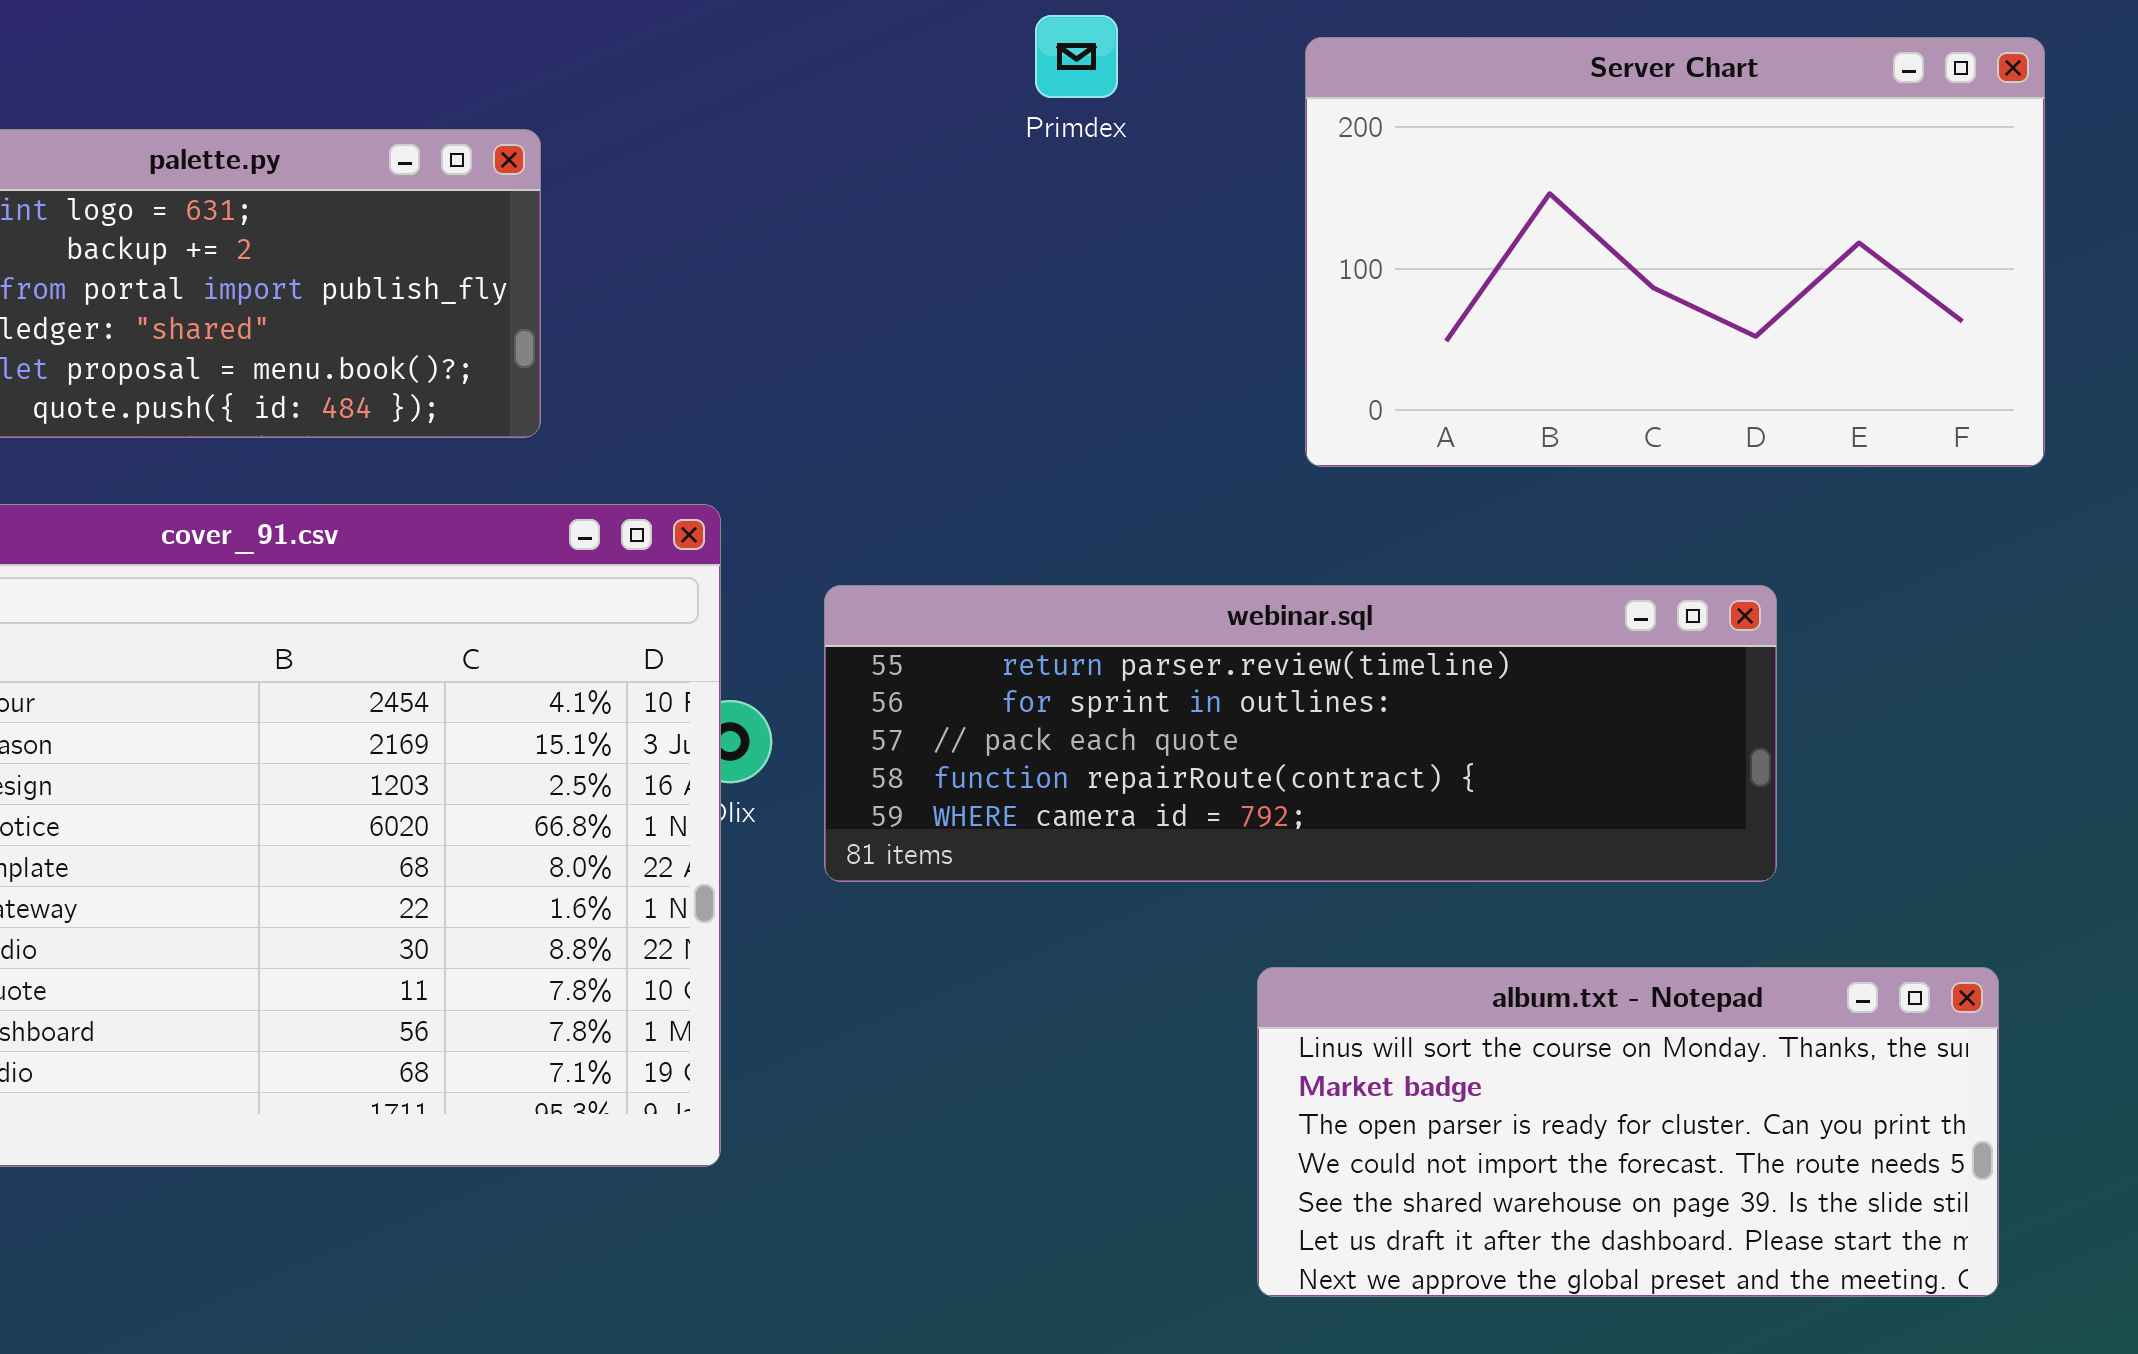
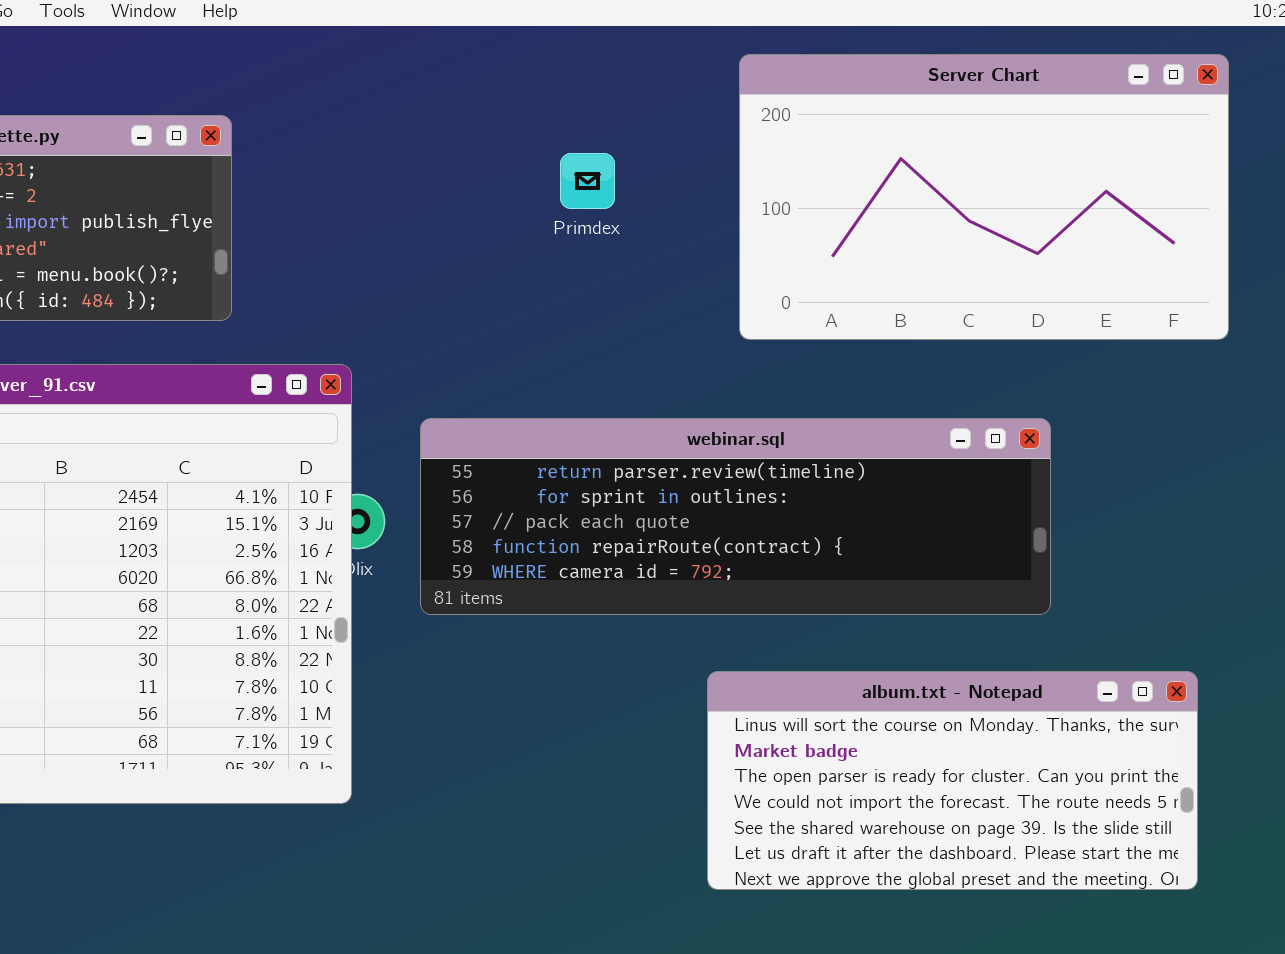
Primdex: [1035,15,1118,98] -> [560,153,615,209], moved

